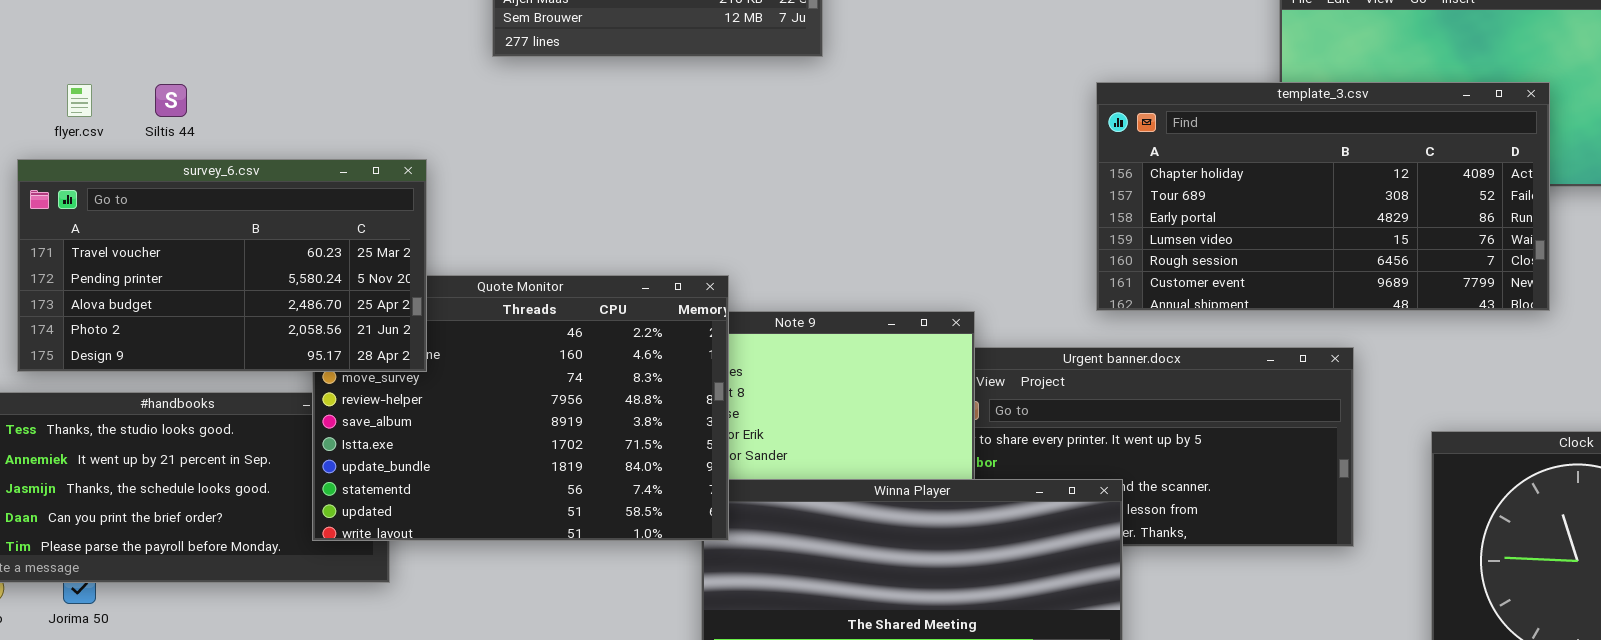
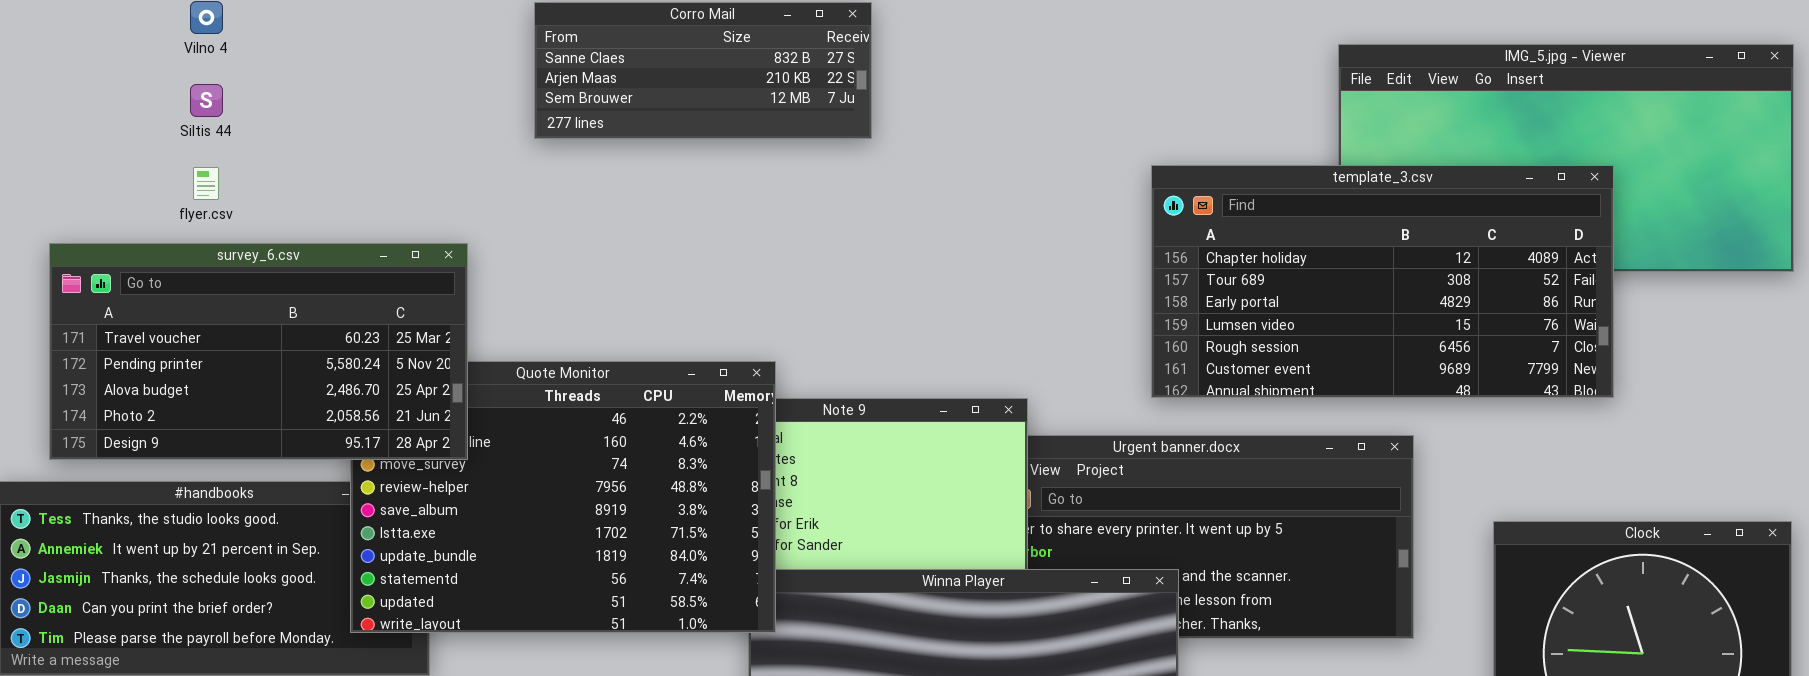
flyer.csv: [67,84,92,117] -> [193,167,219,200], moved
Siltis 44: [155,84,187,117] -> [190,84,223,117], moved

